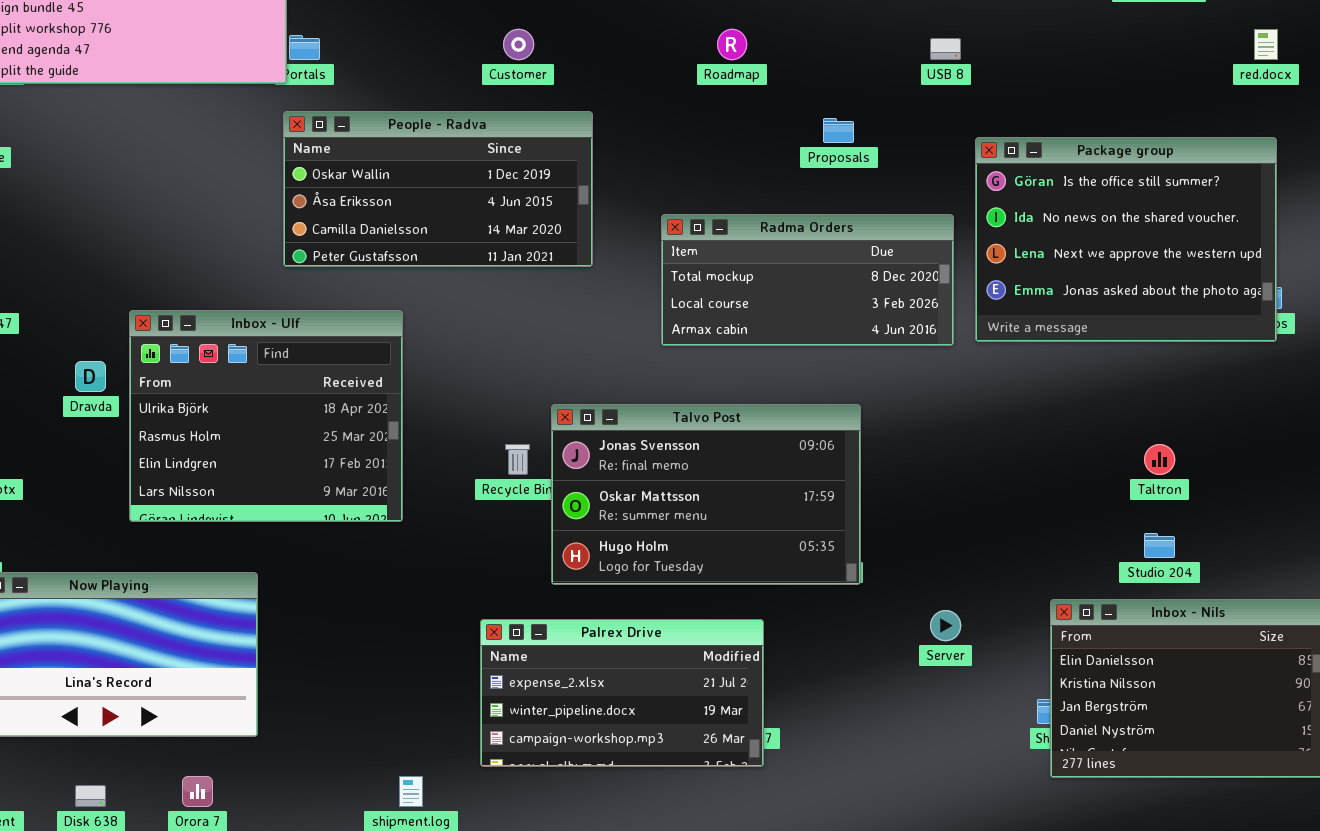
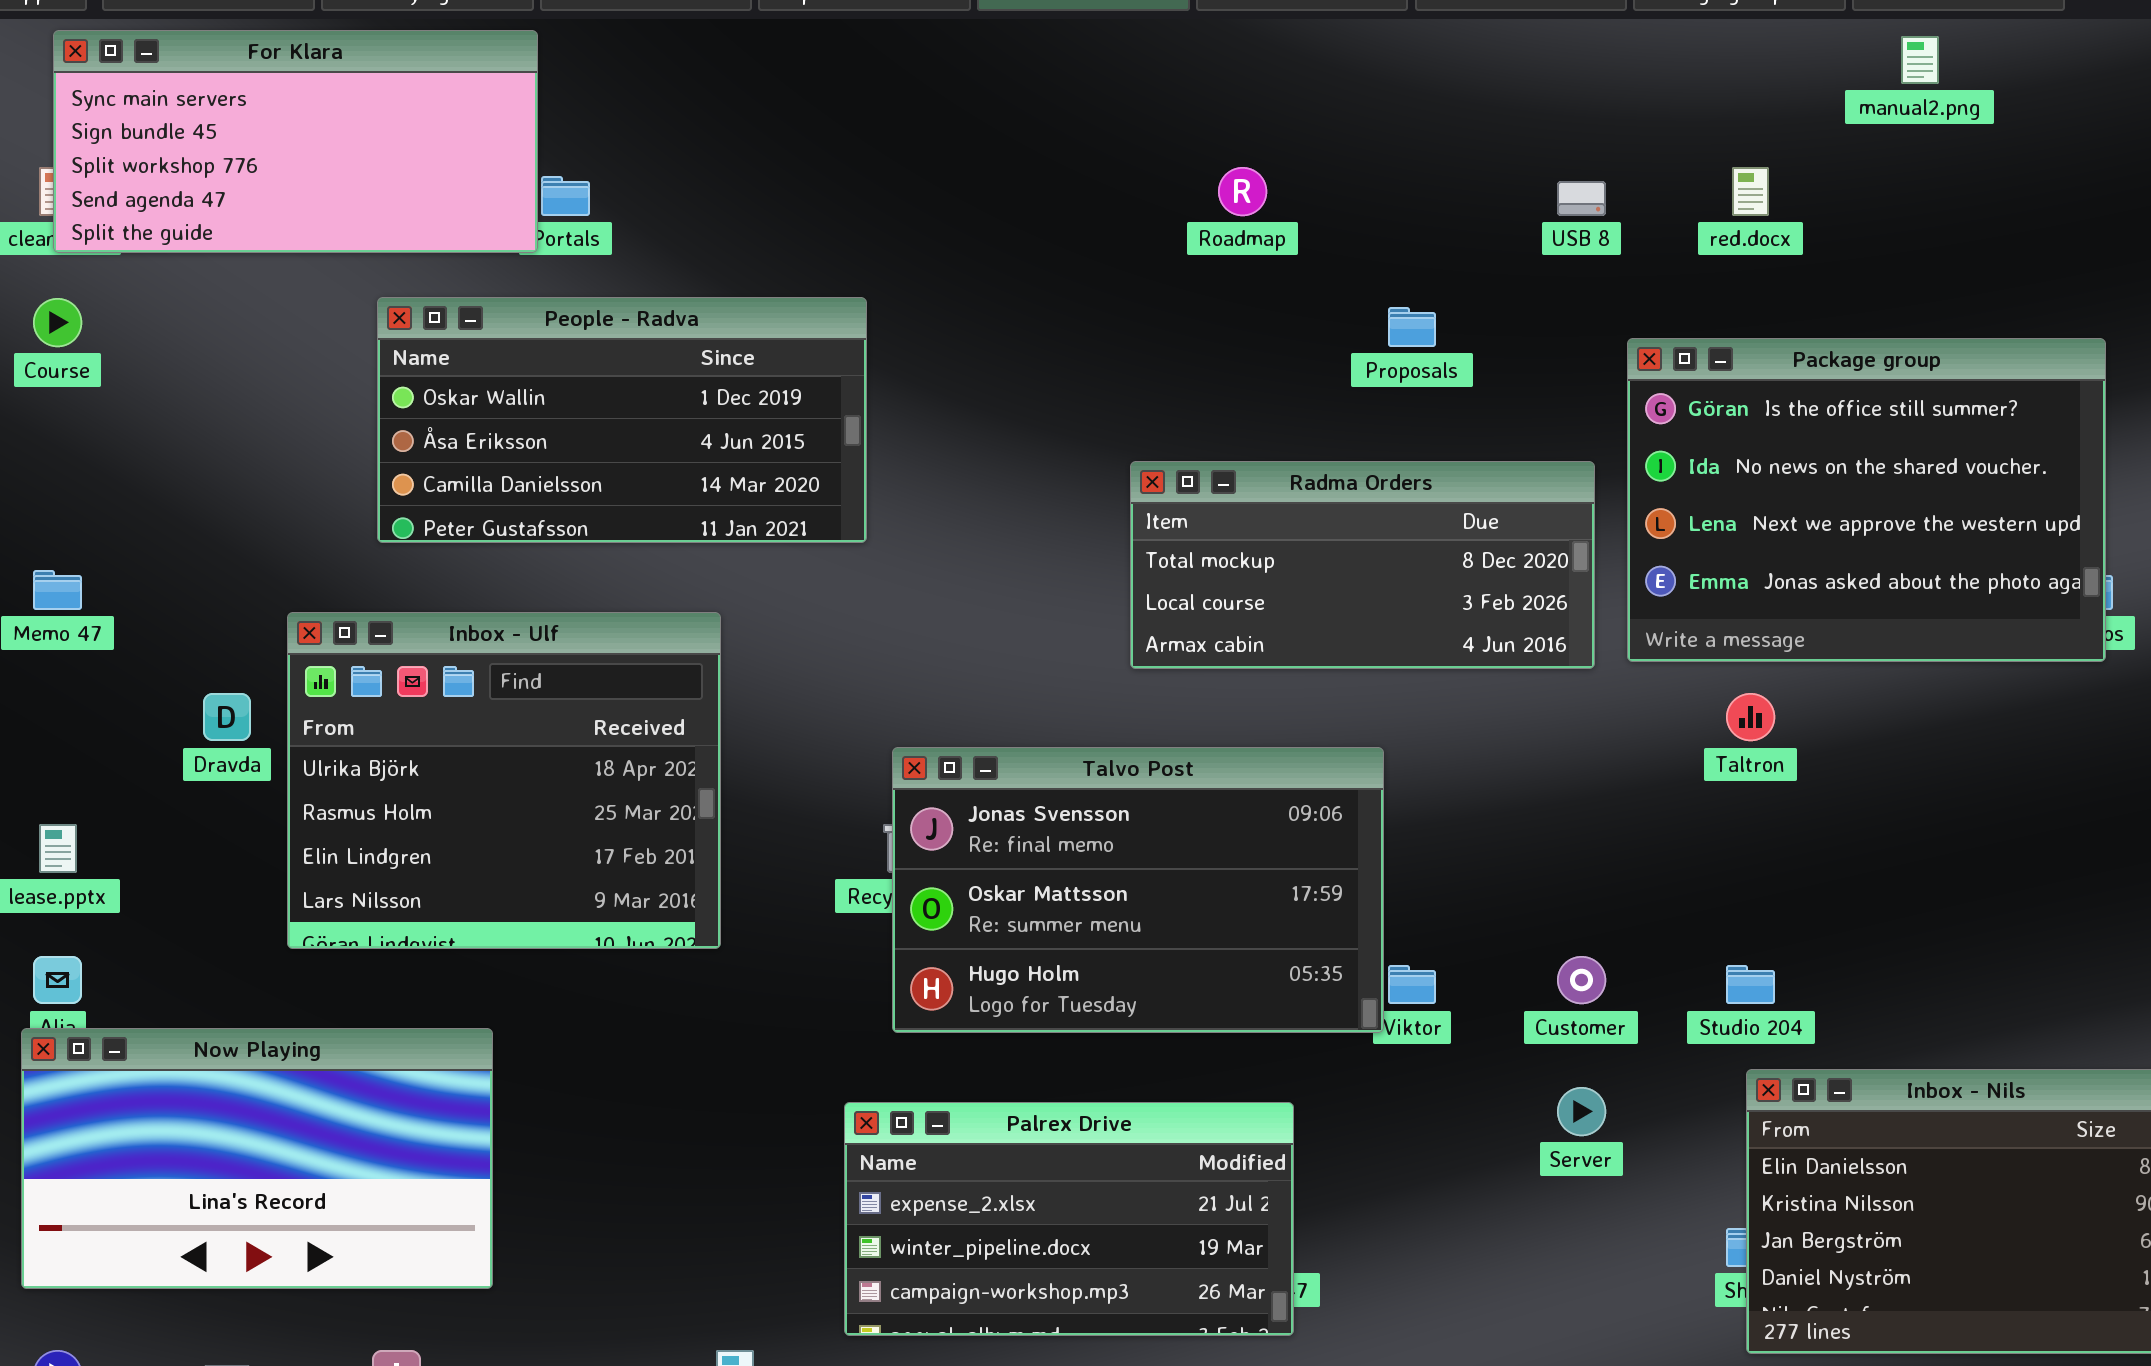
Customer: [503,29,534,60] -> [1557,956,1606,1004], moved
red.docx: [1254,29,1278,60] -> [1732,167,1769,216], moved
People - Radva: [283,111,593,267] -> [377,297,867,543], moved
Talvo Post: [551,404,861,585] -> [892,747,1384,1033], moved
Taltron: [1144,444,1175,475] -> [1726,693,1775,741], moved
Studio 204: [1144,533,1175,558] -> [1726,965,1775,1004], moved

